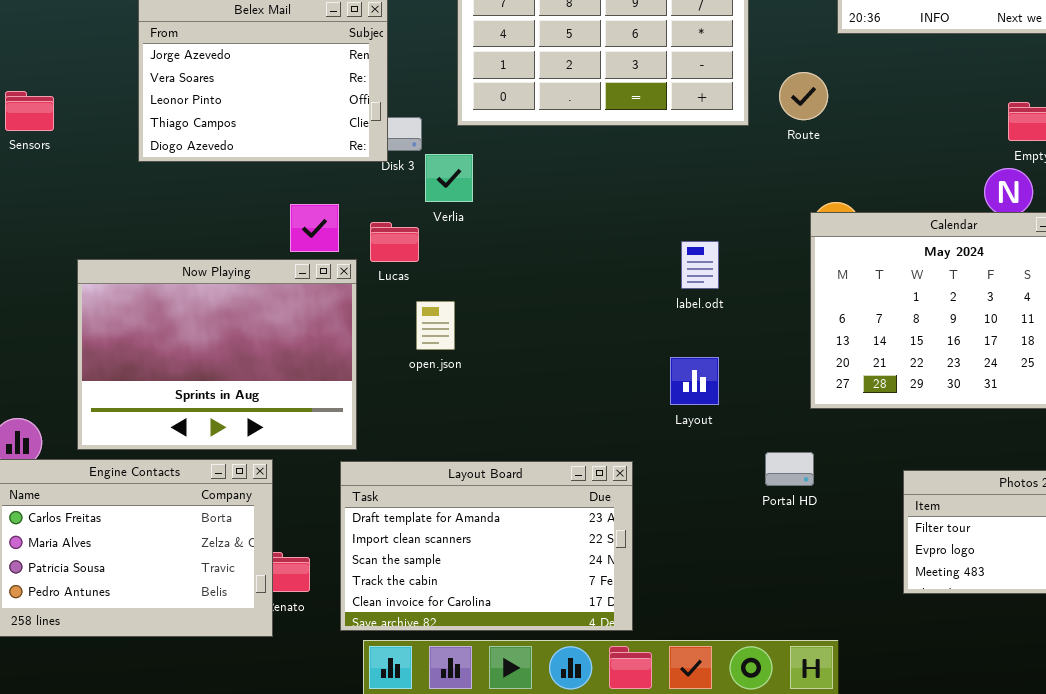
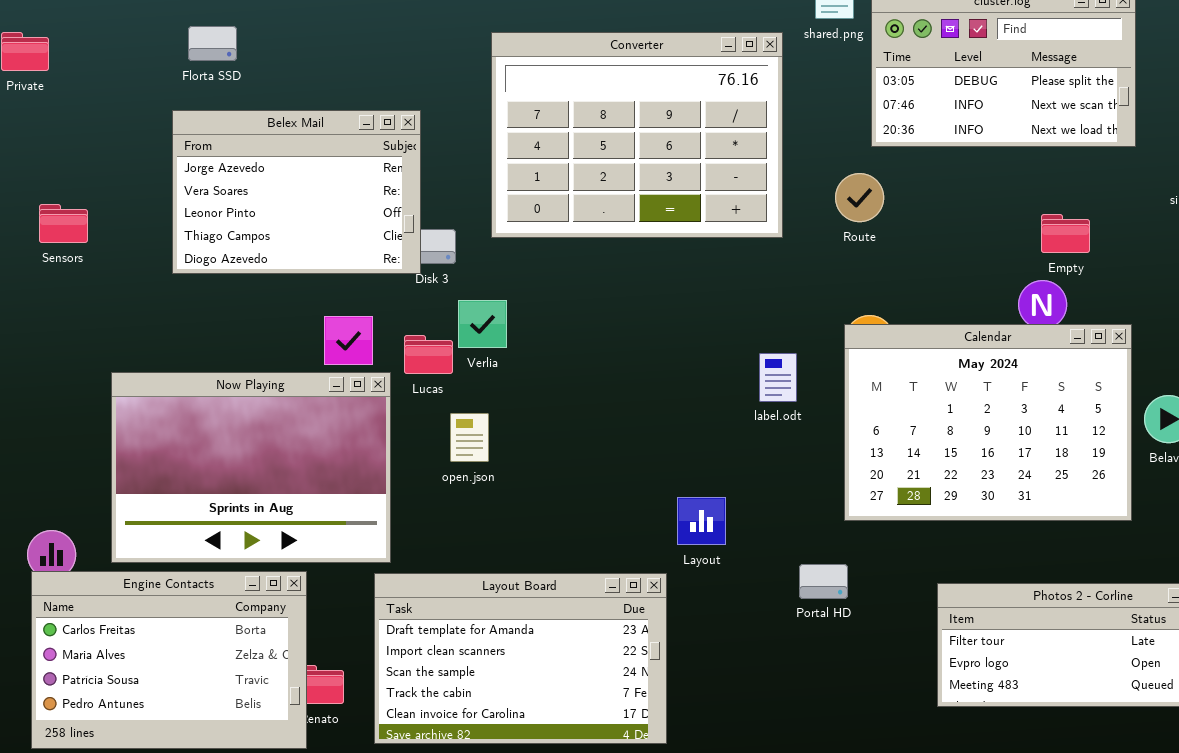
Route: [779,72,828,120] -> [835,173,884,222], moved
Verlia: [425,154,473,202] -> [458,300,507,348], moved
label.odt: [681,241,719,289] -> [759,353,797,402], moved
Layout: [670,357,719,405] -> [677,497,726,545], moved

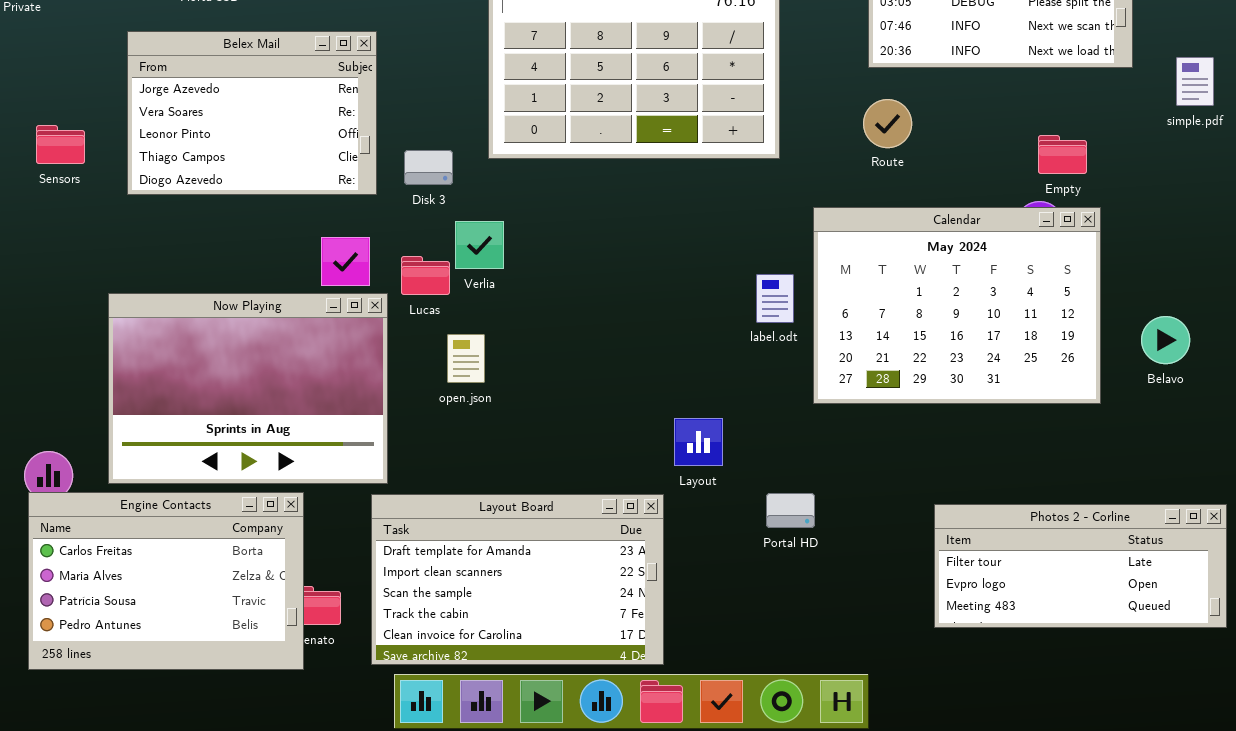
Belex Mail: [172,110,421,274] -> [127,31,377,195], moved
Route: [835,173,884,222] -> [863,99,912,148], moved
Calendar: [844,324,1132,521] -> [813,207,1101,404], moved
Portal HD: [799,564,848,599] -> [766,493,815,528], moved

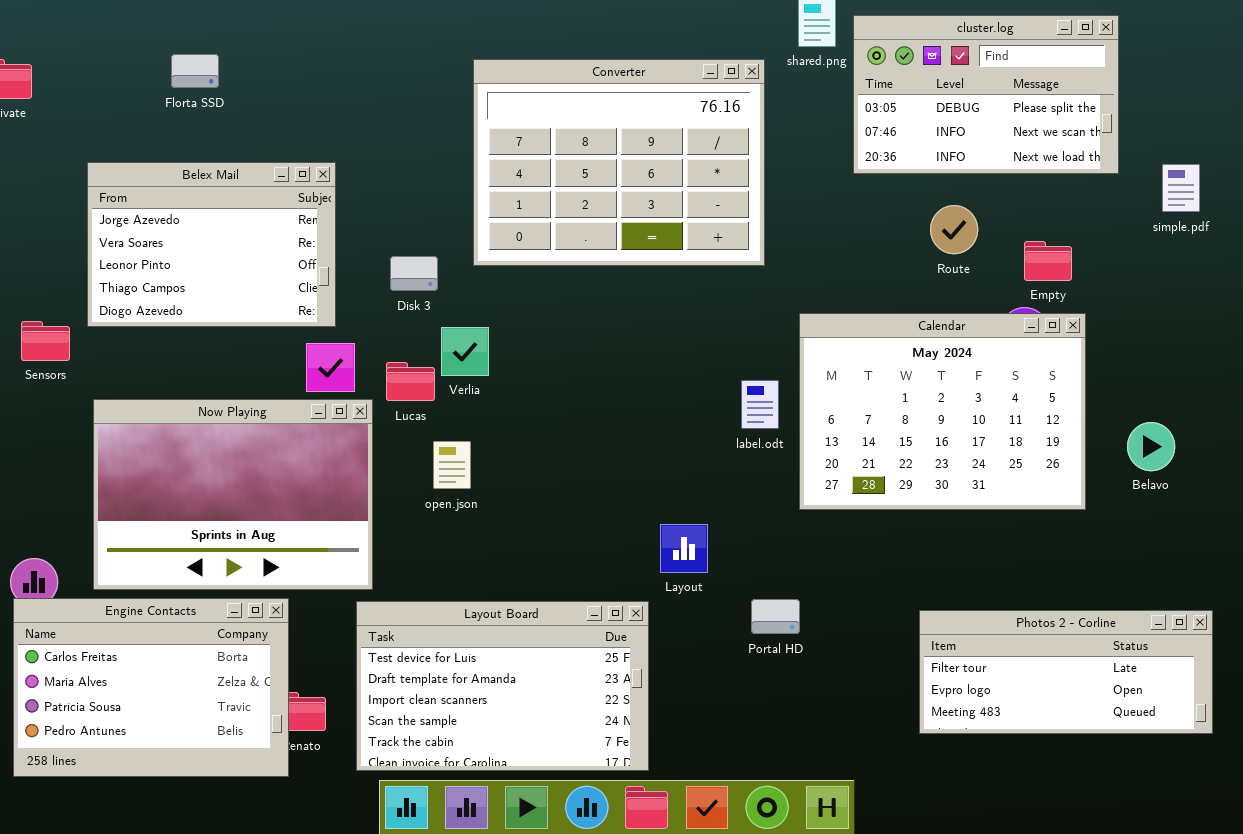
Belex Mail: [127,31,377,195] -> [87,162,336,327], moved
Route: [863,99,912,148] -> [930,205,978,254], moved
Sensors: [36,125,85,164] -> [21,321,70,361], moved
Layout Board: [371,494,664,665] -> [356,601,649,771], scrolled up 1 row

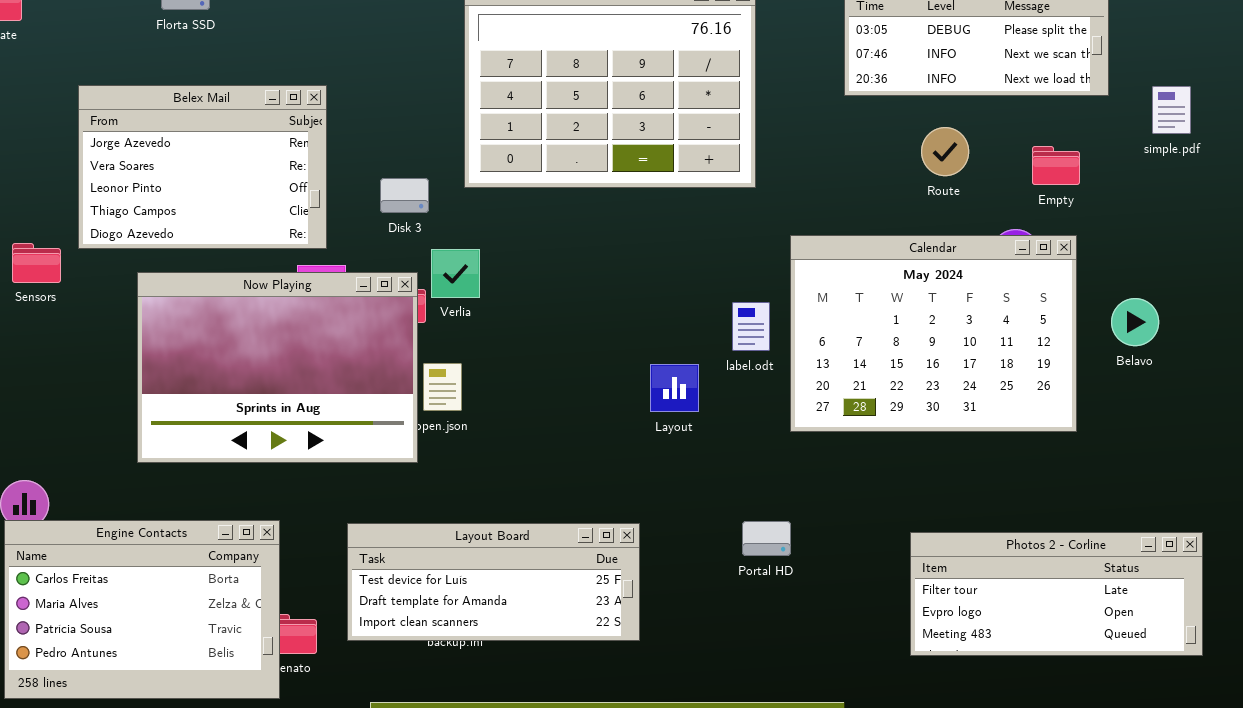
Empty: [1024,241,1072,281] -> [1032,146,1080,185], moved
Now Playing: [93,399,373,590] -> [137,272,418,463], moved
Belavo: [1127,422,1175,471] -> [1111,298,1159,346], moved
Layout: [660,524,708,573] -> [650,364,699,412], moved
Layout Board: [356,601,649,771] -> [347,523,640,641], resized

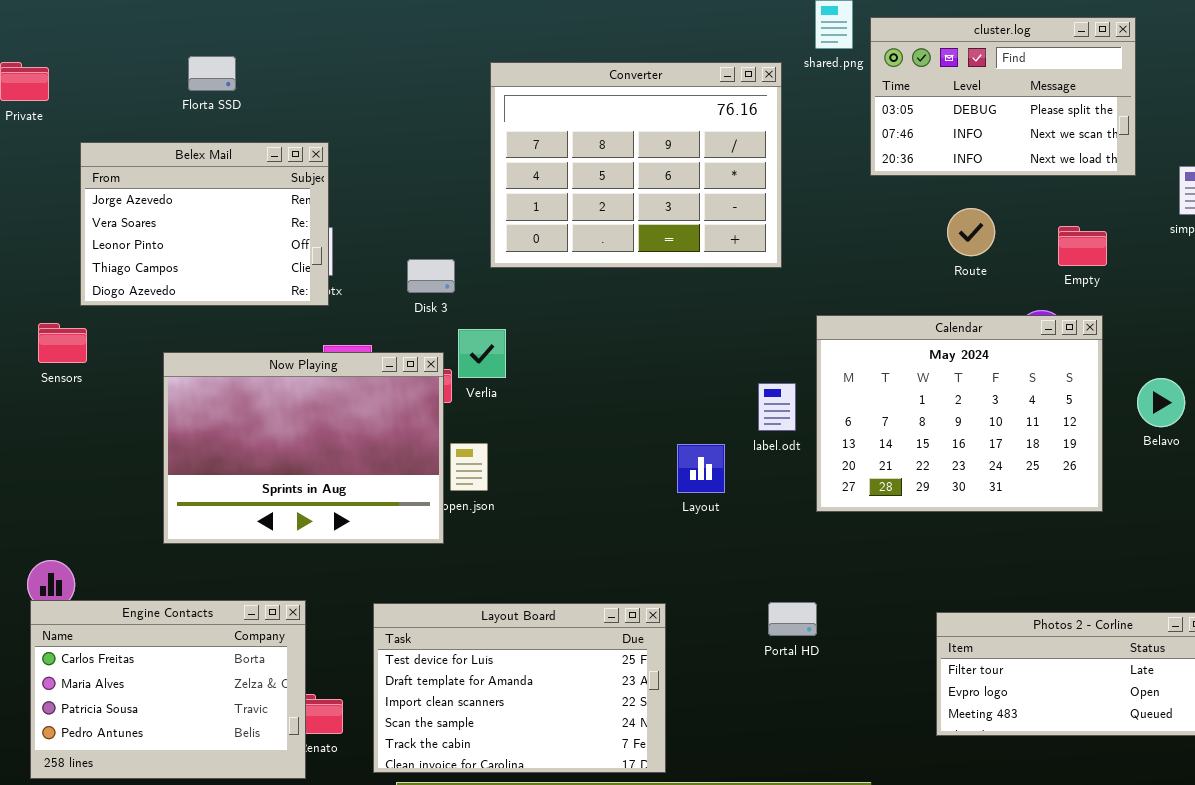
Belex Mail: [78,85,327,249] -> [80,142,329,306], moved
Layout Board: [347,523,640,641] -> [373,603,666,773], resized

